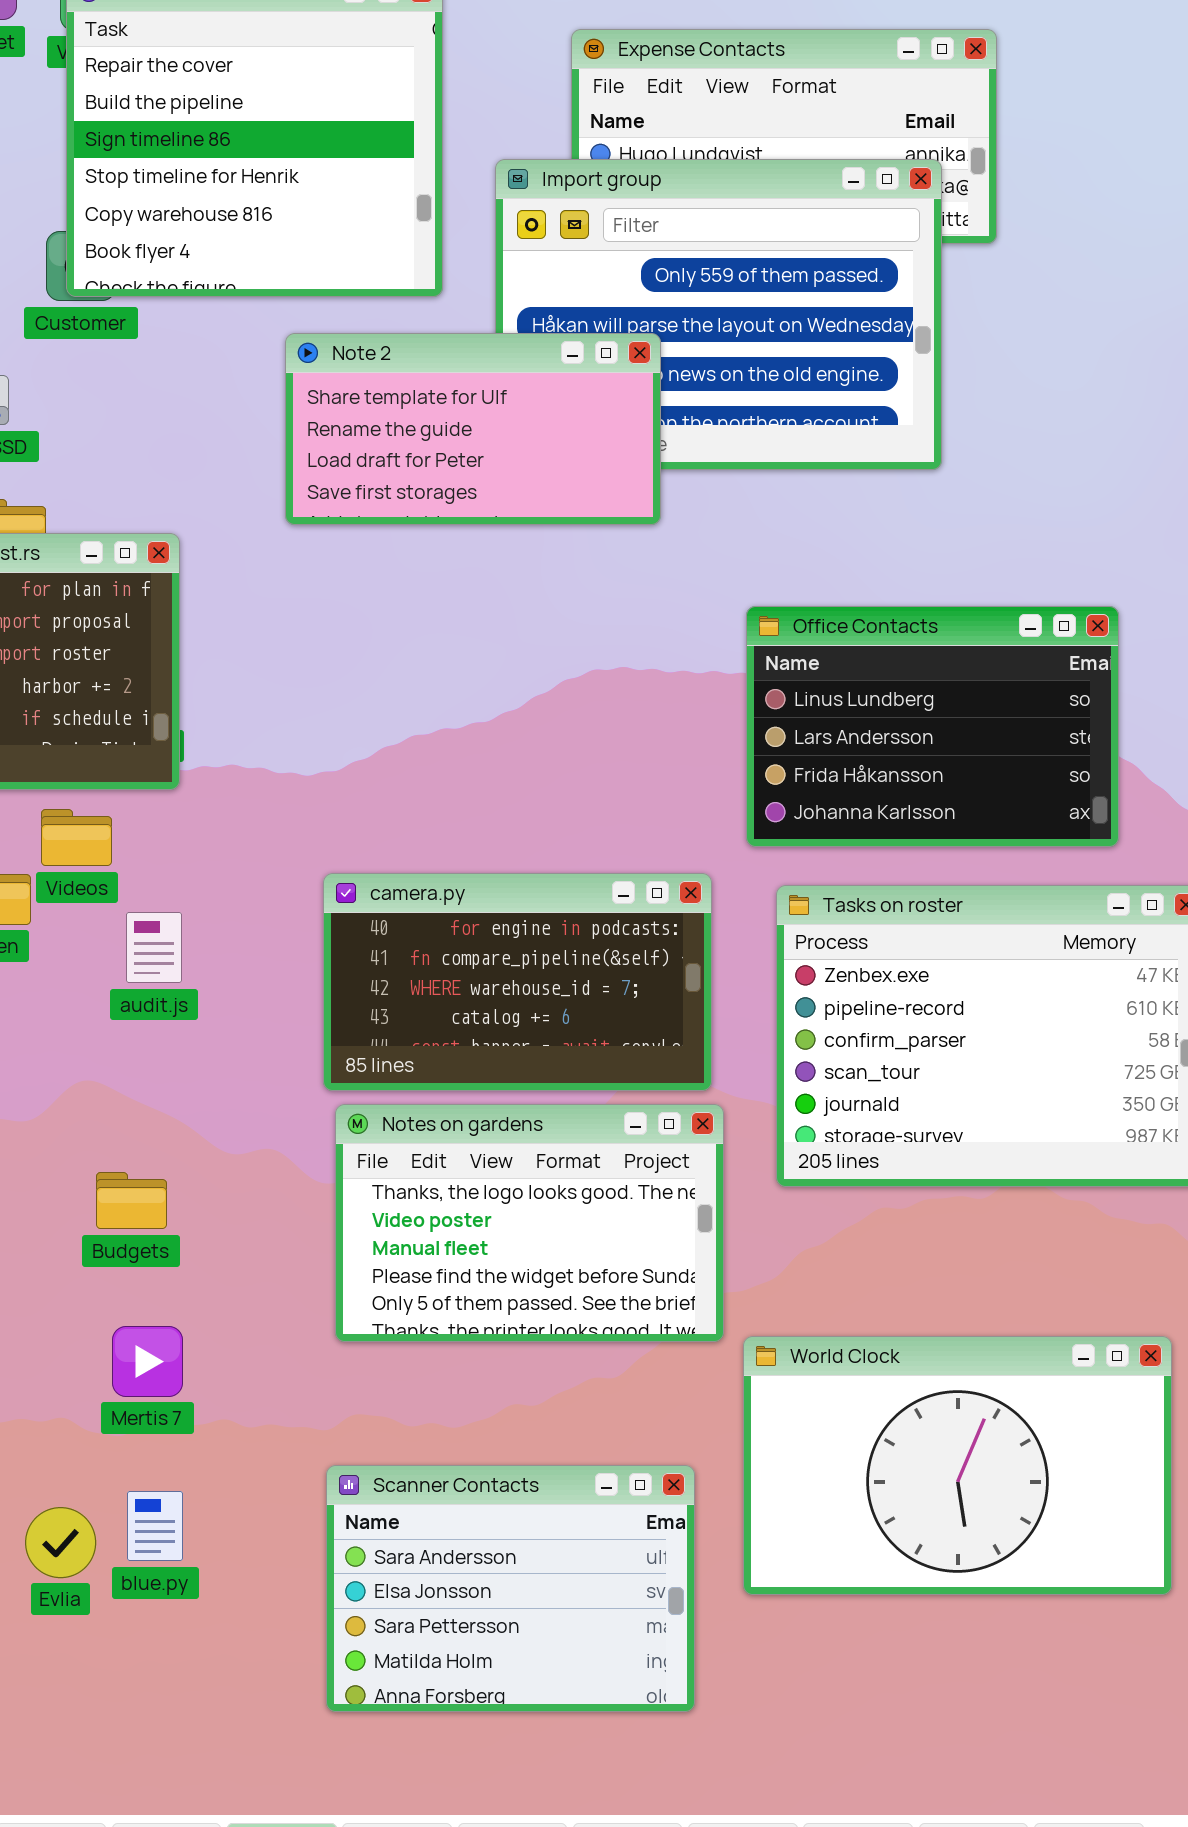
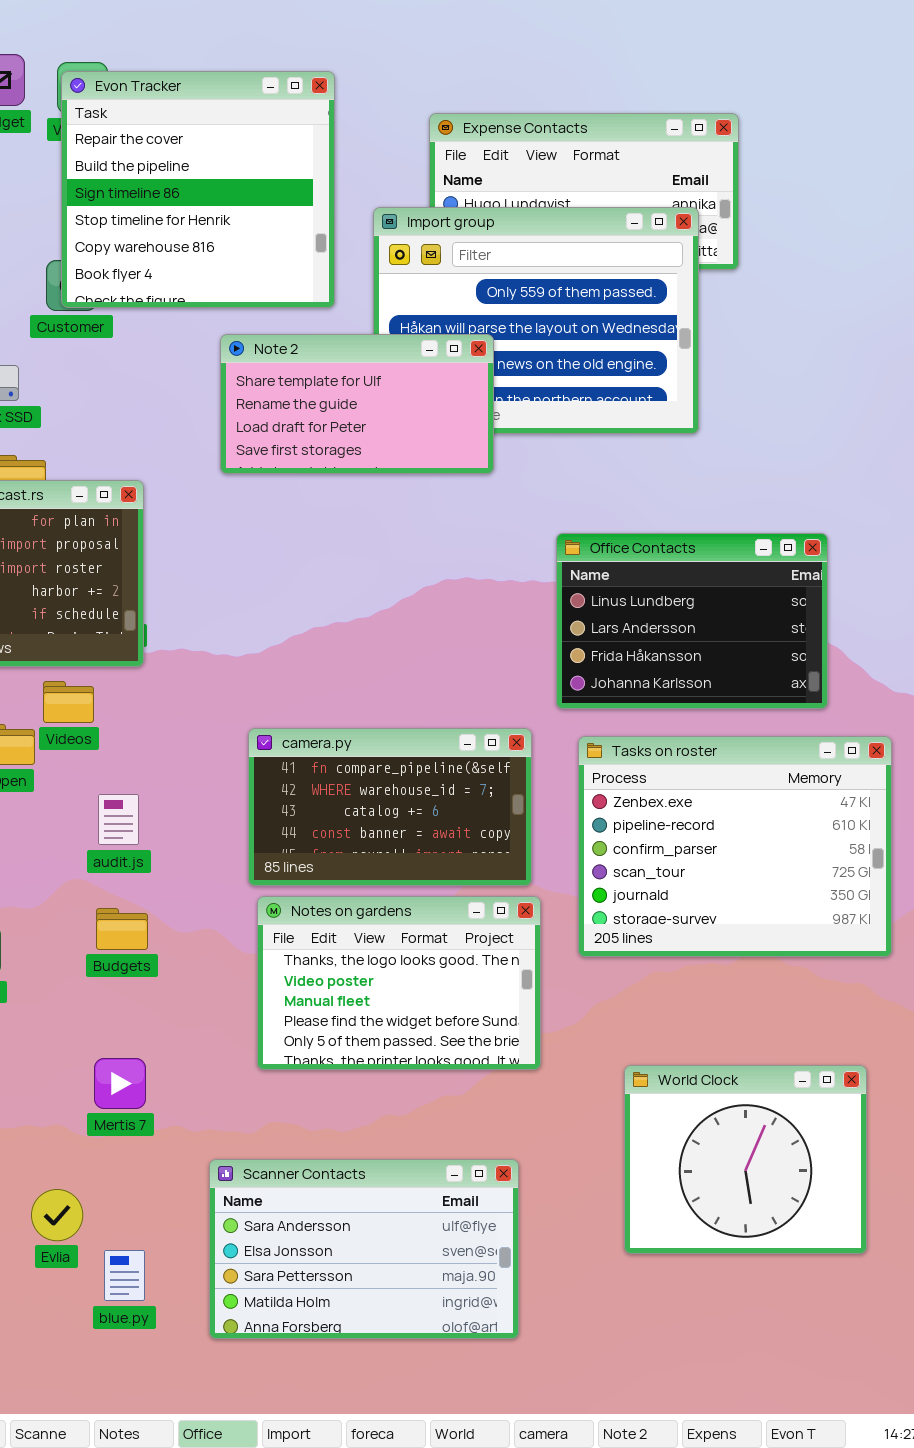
camera.py: [323,873,712,1091] -> [248,728,532,886], scrolled down 1 row
audit.js: [126,912,182,983] -> [98,794,139,845], moved
Budgets: [96,1172,167,1229] -> [96,908,148,950], moved
World Clock: [743,1336,1172,1595] -> [624,1065,867,1254], resized
Scanner Contacts: [326,1465,695,1712] -> [209,1159,519,1339], resized
blue.py: [127,1491,183,1561] -> [104,1250,145,1301], moved

